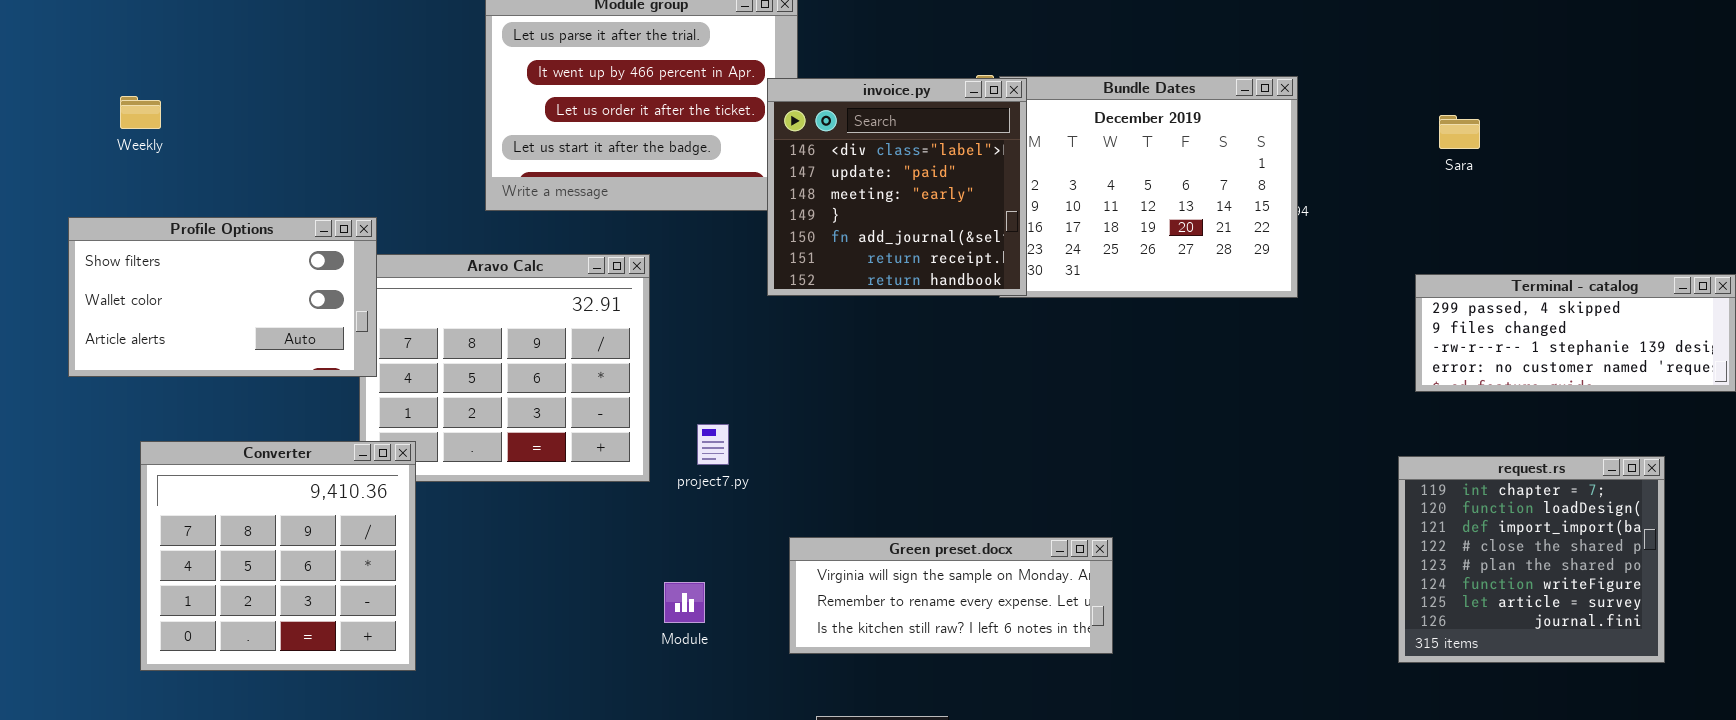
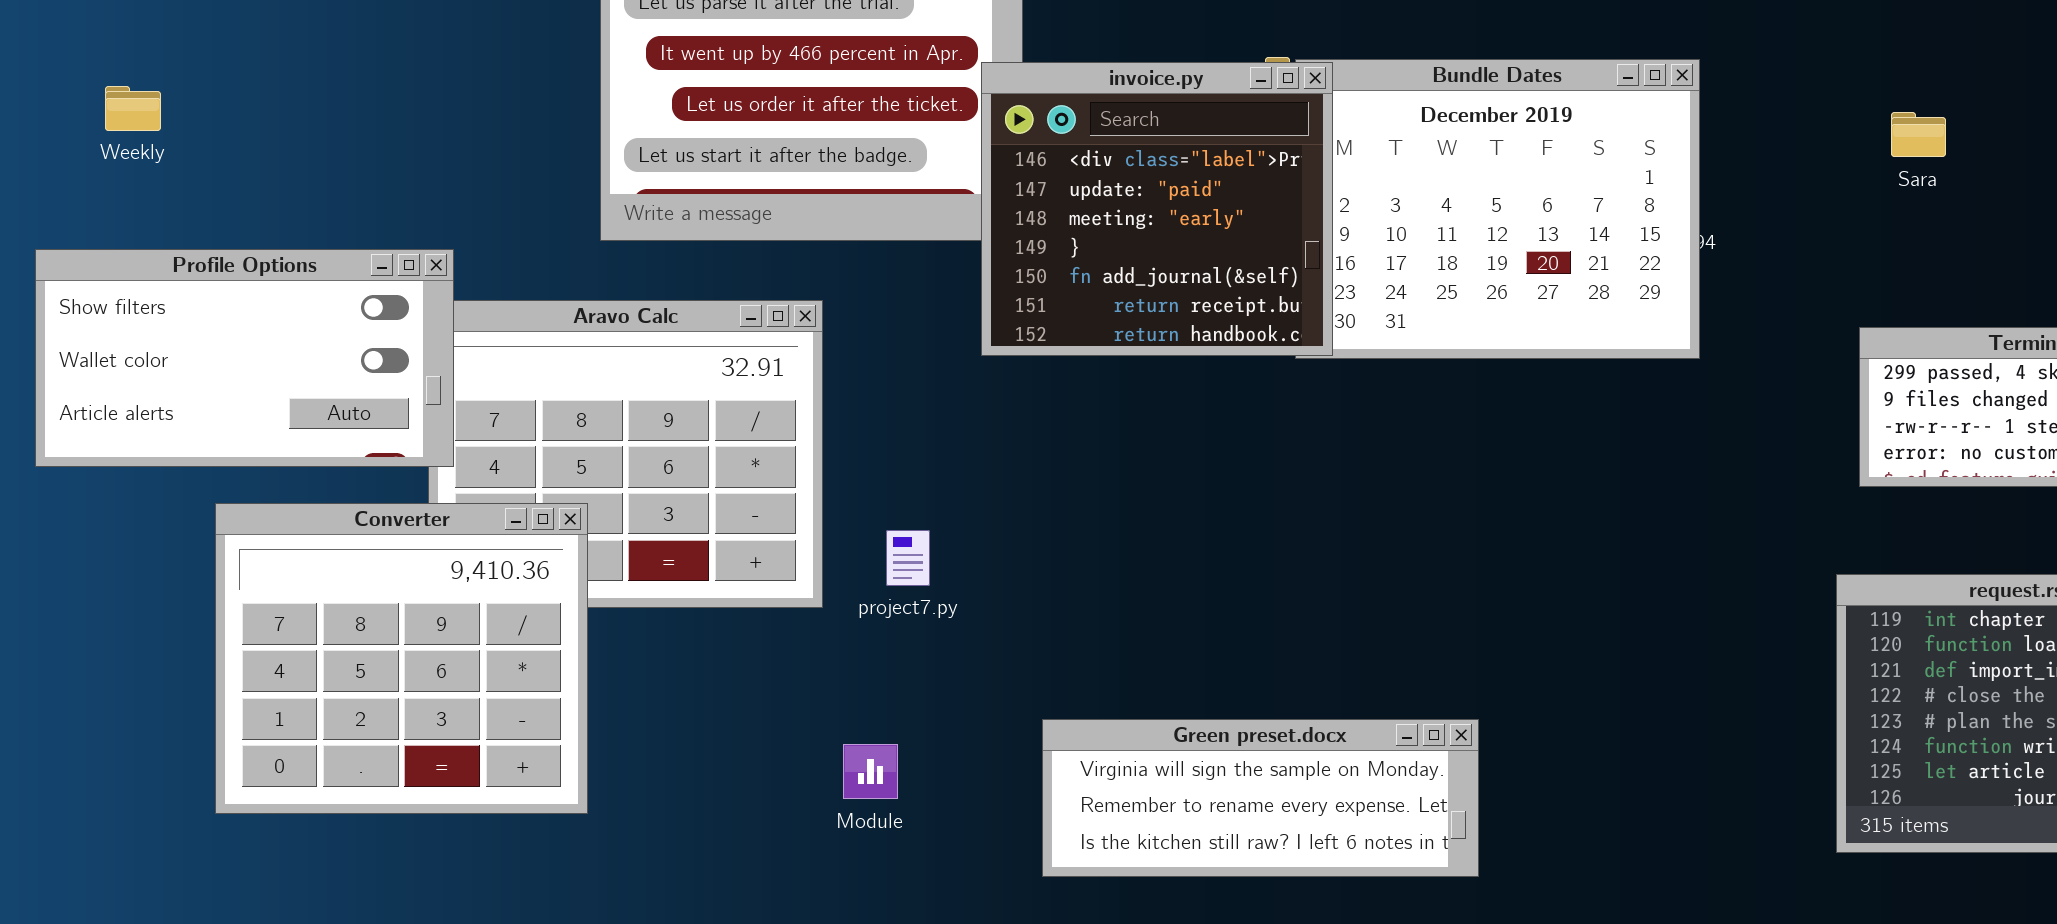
Converter: [140,441,416,671] -> [215,503,588,814], moved
Green preset.docx: [789,537,1113,654] -> [1042,719,1479,877], moved

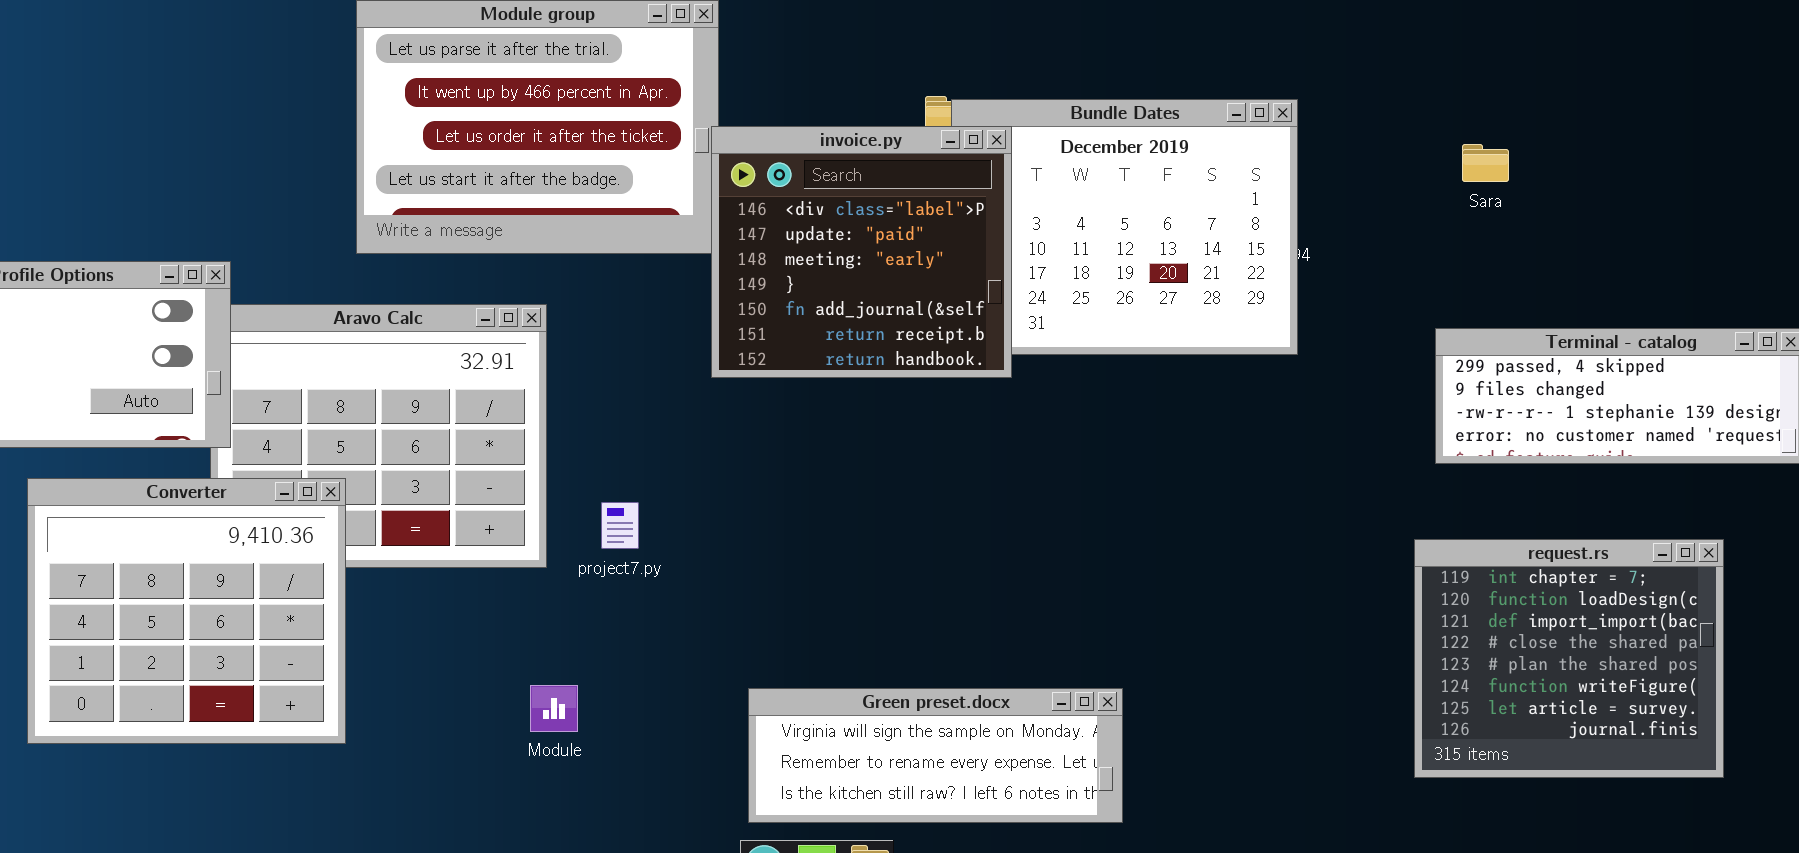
invoice.py: [981,62,1333,356] -> [711,126,1012,378], moved
Green preset.docx: [1042,719,1479,877] -> [748,688,1123,823], moved
Module: [843,744,898,799] -> [530,685,578,732], moved

